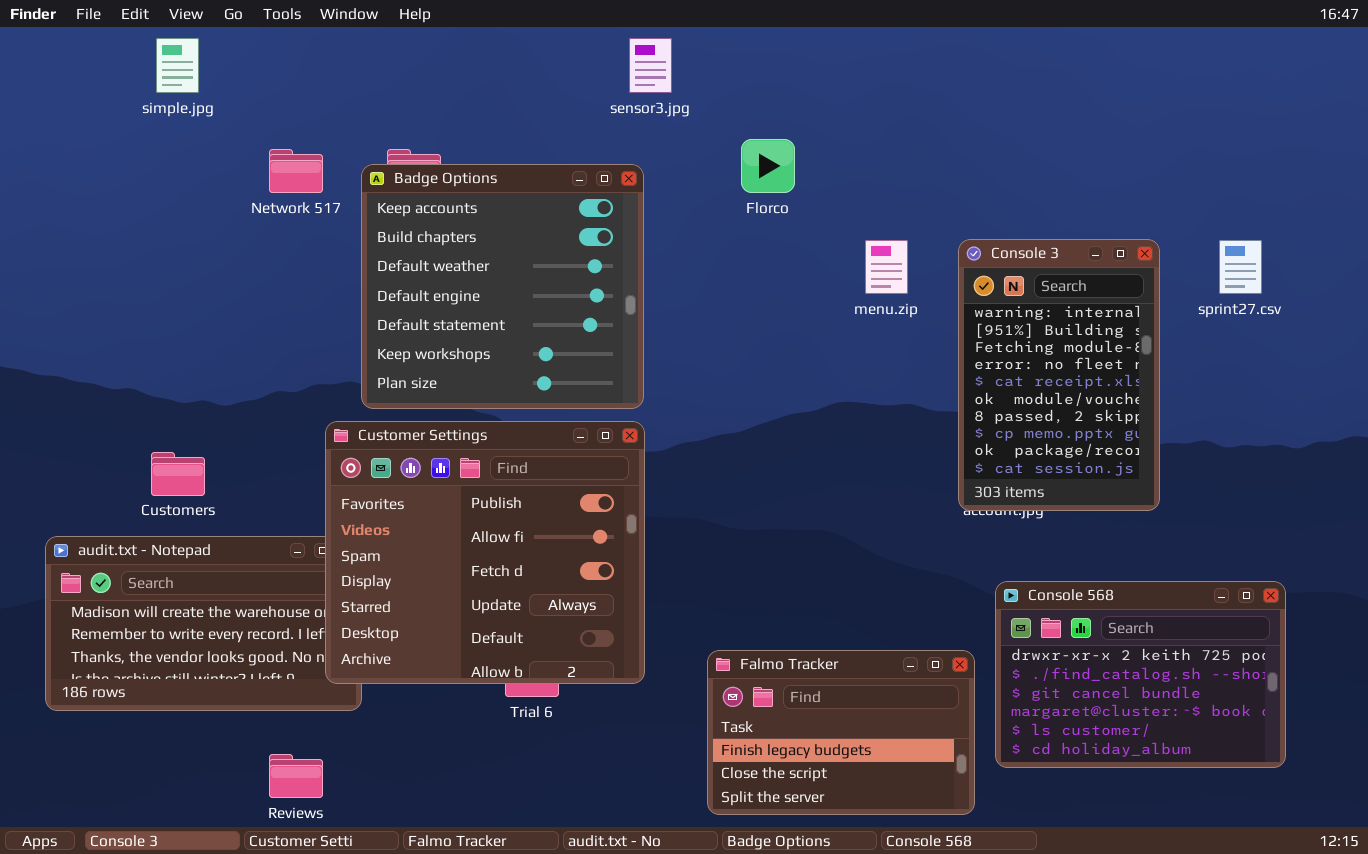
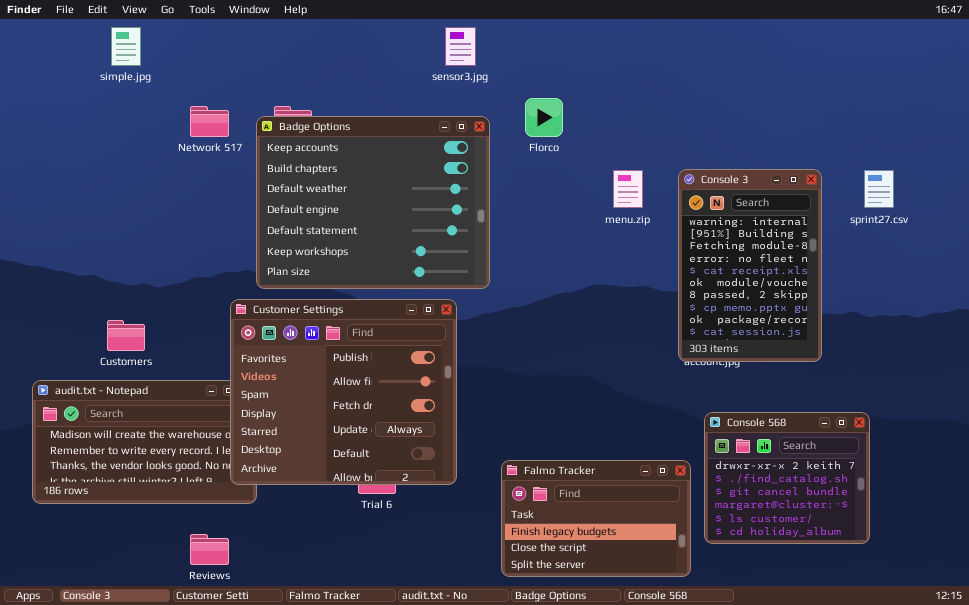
Badge Options: [361,164,644,409] -> [256,116,490,289], resized
Console 568: [995,581,1286,768] -> [704,412,870,544], resized

